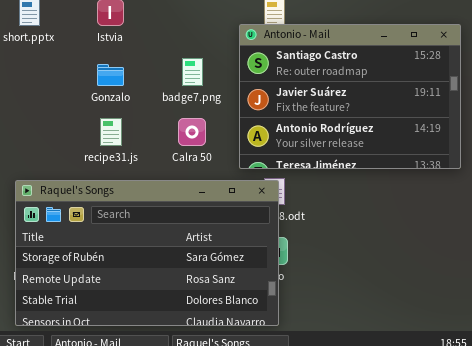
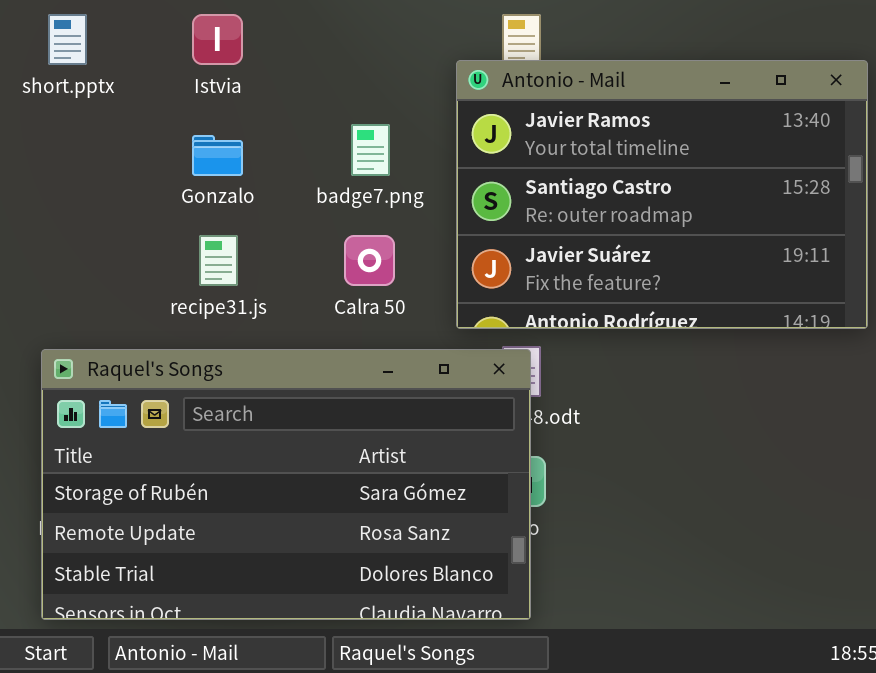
Antonio - Mail: [239,24,461,169] -> [456,60,868,329], scrolled up 1 row

